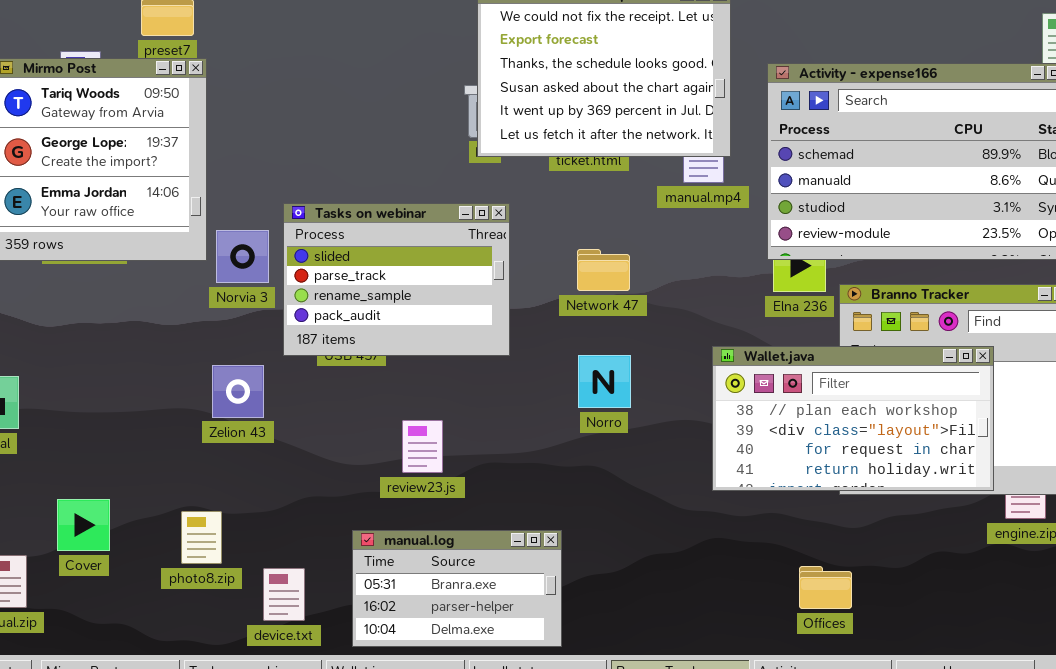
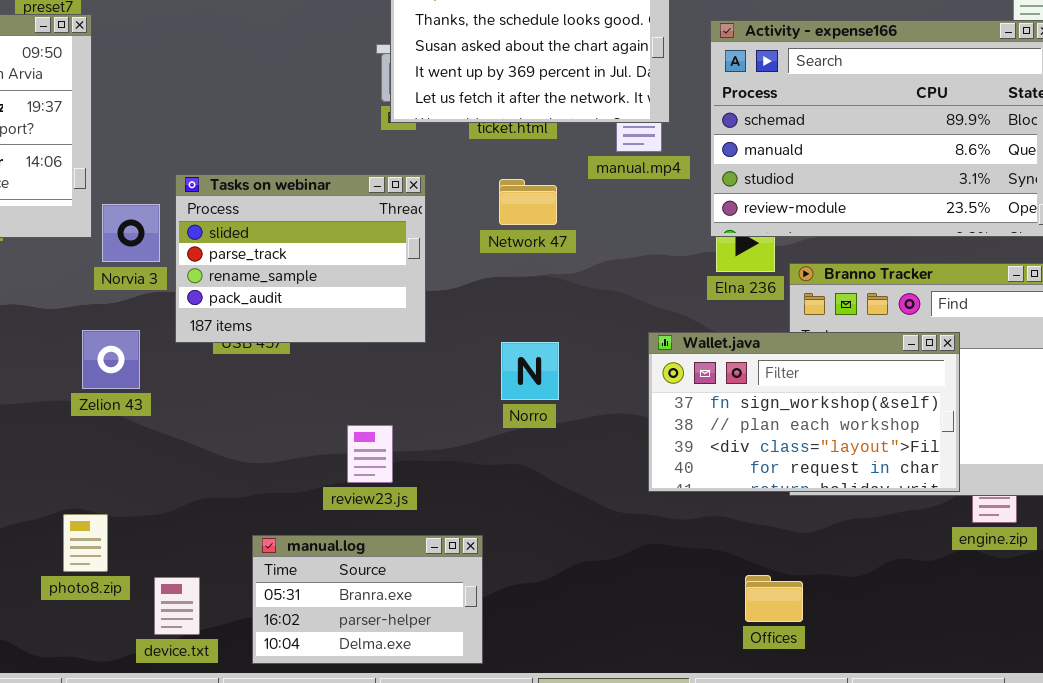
Network 47: [577,249,630,291] -> [499,179,557,225], moved
Wallet.java: [712,346,994,491] -> [648,332,960,492], scrolled up 1 row
Zelion 43: [212,365,264,418] -> [82,330,140,389], moved
review23.js: [402,420,443,473] -> [347,425,393,483], moved

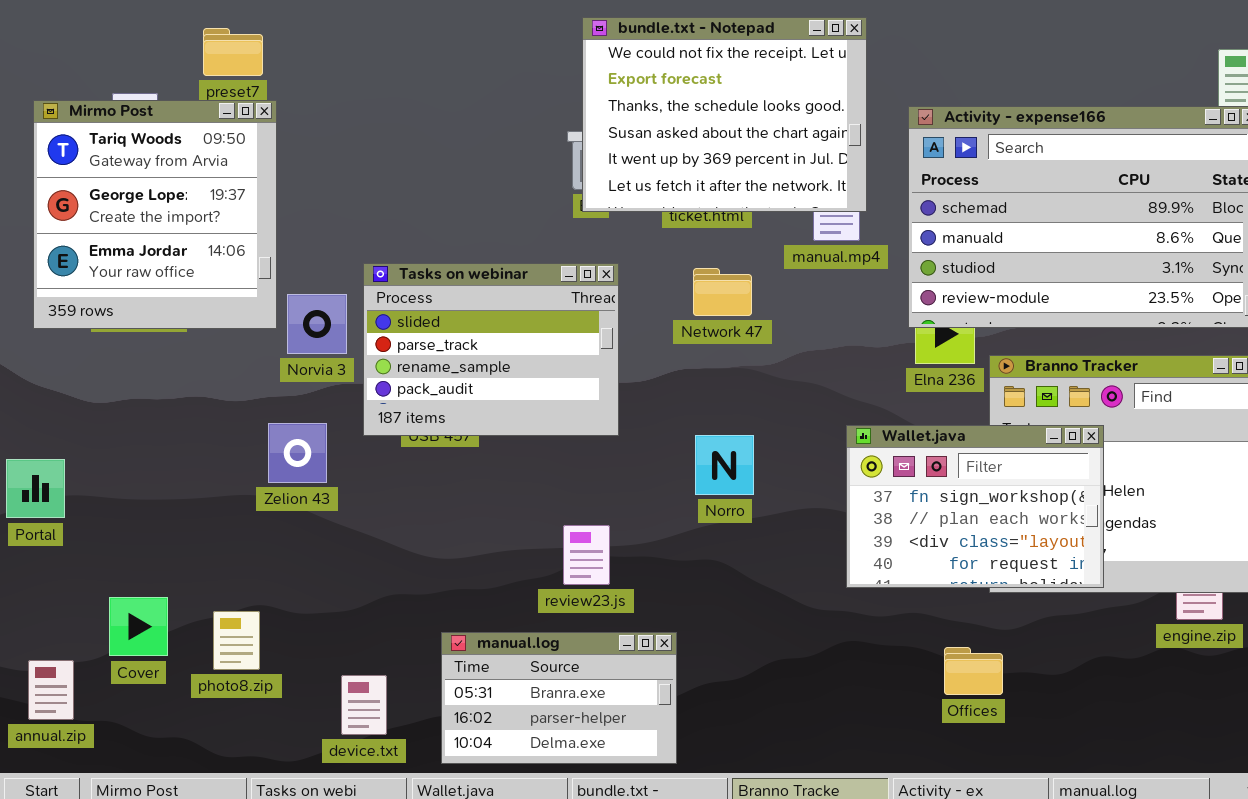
Wallet.java: [648,332,960,492] -> [846,425,1104,588], resized
review23.js: [347,425,393,483] -> [563,525,610,585], moved
photo8.zip: [63,514,108,572] -> [213,611,260,670], moved
Offices: [745,575,803,622] -> [944,647,1003,695], moved

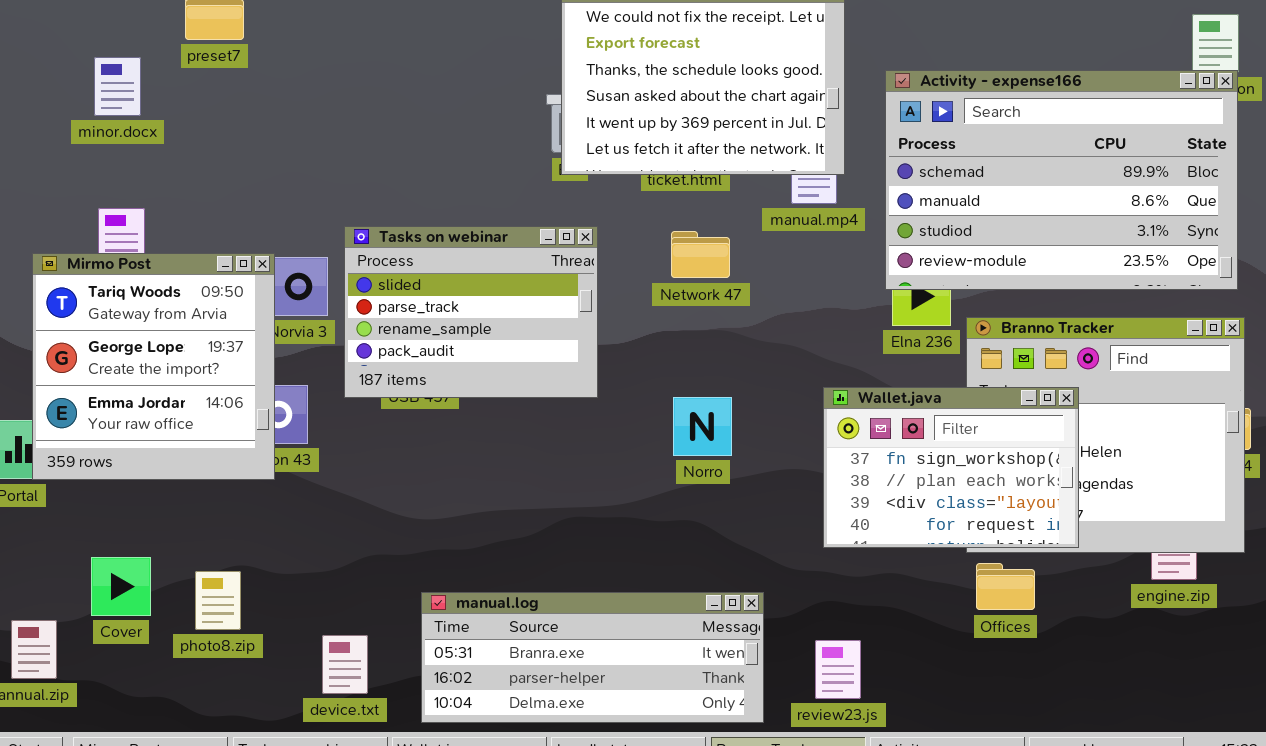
Mirmo Post: [33,100,277,329] -> [32,253,275,480], moved
review23.js: [563,525,610,585] -> [815,640,861,699], moved
manual.log: [441,632,677,764] -> [421,592,764,723], resized
Offices: [944,647,1003,695] -> [976,563,1035,610], moved

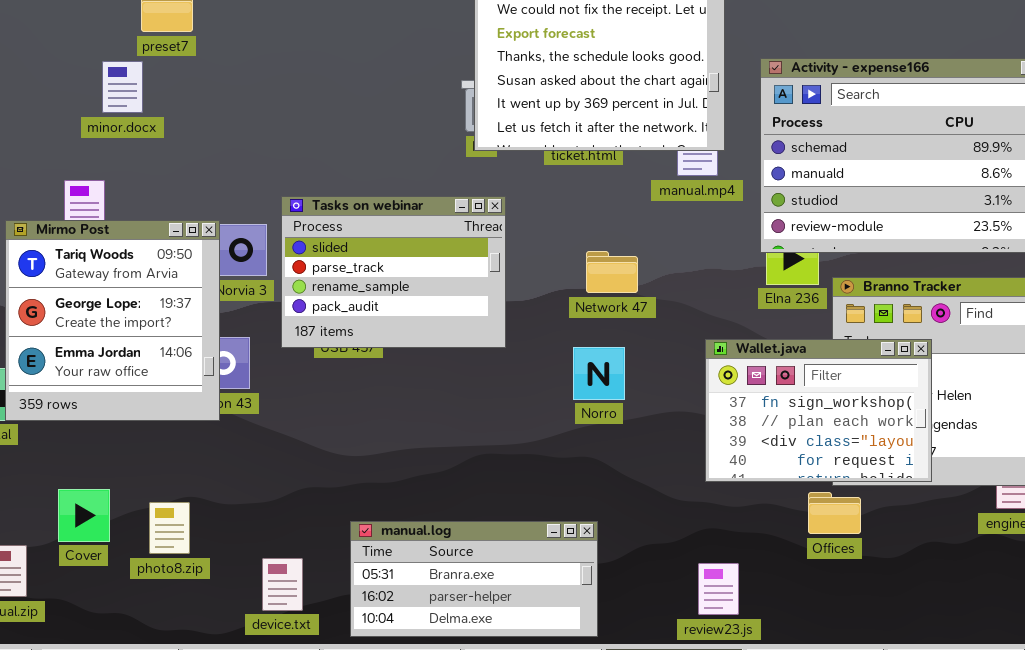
minor.docx: [94,57,141,116] -> [102,61,143,113], moved
Network 47: [671,231,730,278] -> [586,251,638,293], moved
Offices: [976,563,1035,610] -> [808,492,861,534], moved
manual.log: [421,592,764,723] -> [350,521,598,637], resized

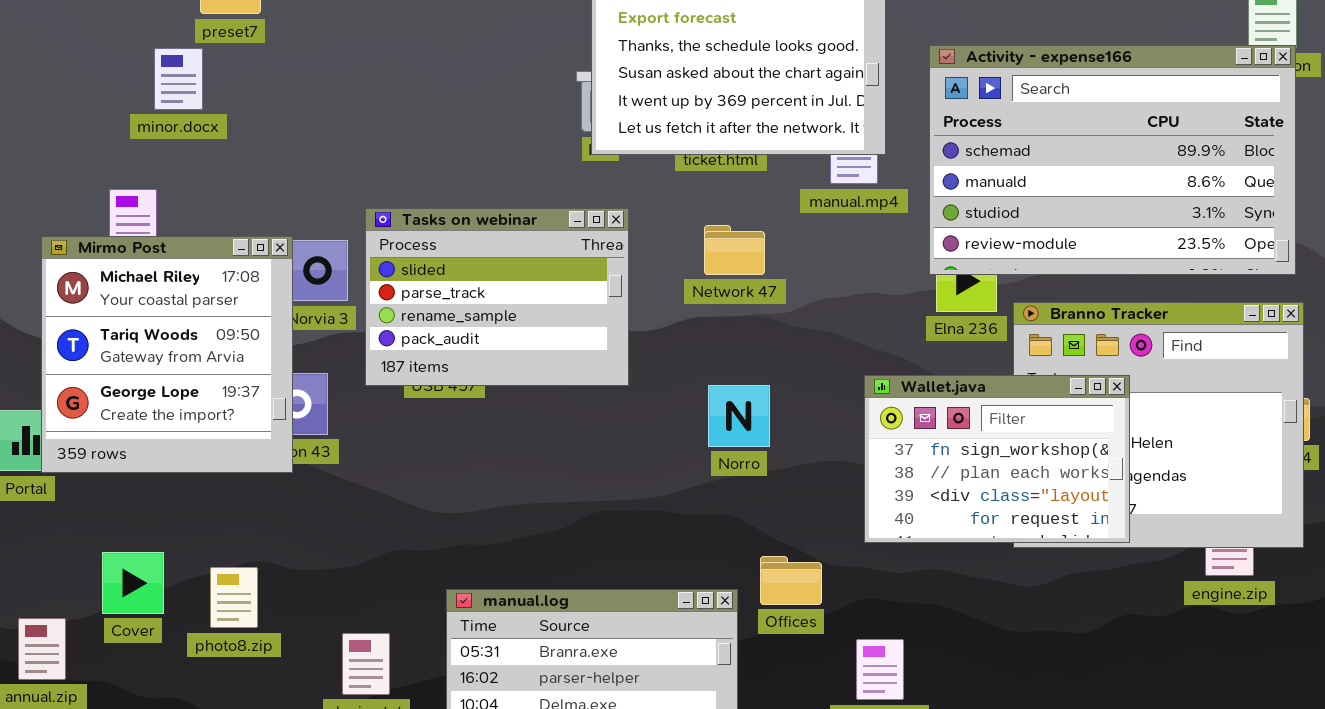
Mirmo Post: [5,220,220,421] -> [41,236,293,473], scrolled up 1 row
Network 47: [586,251,638,293] -> [704,225,765,275], moved
Offices: [808,492,861,534] -> [760,556,822,605], moved

